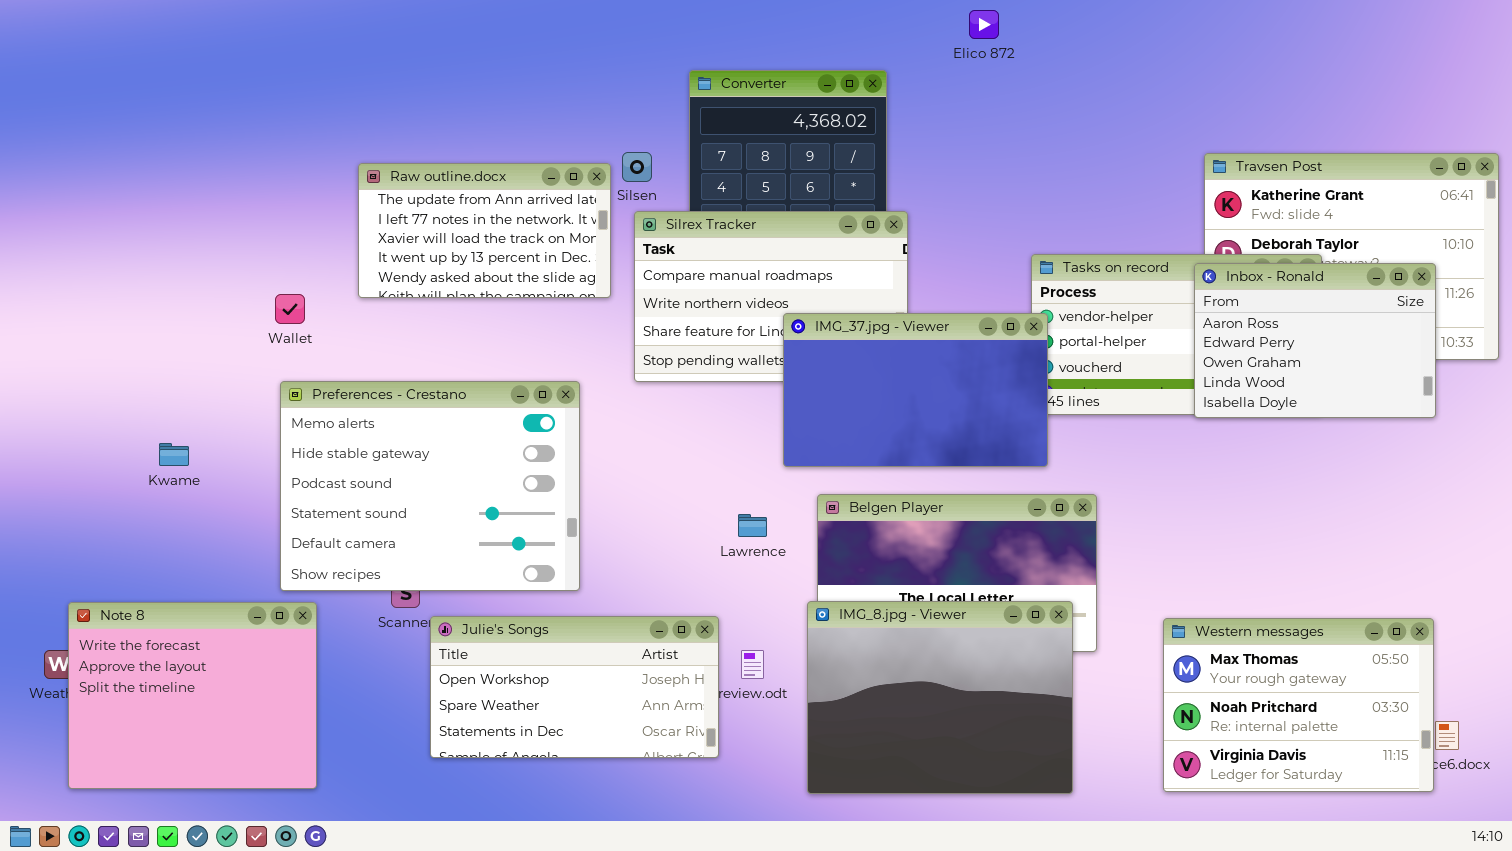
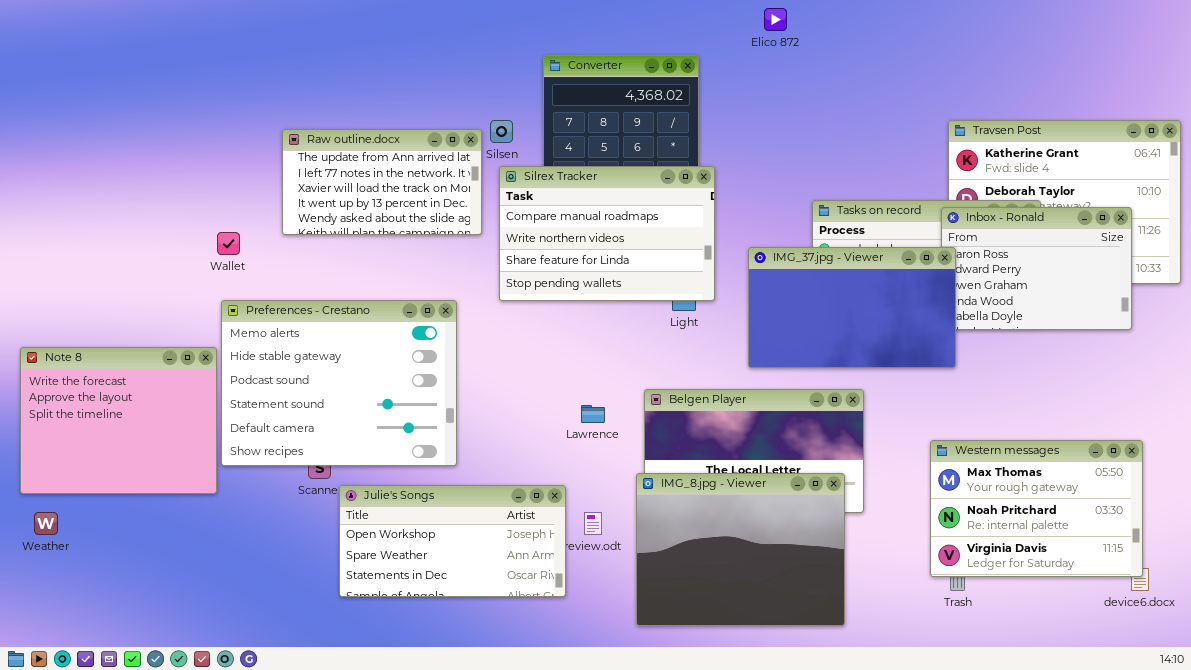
IMG_37.jpg - Viewer: [783,313,1048,467] -> [748,247,956,368], moved
Note 8: [68,602,317,789] -> [20,347,217,494], moved
Western messages: [1163,618,1434,792] -> [930,440,1143,577], moved

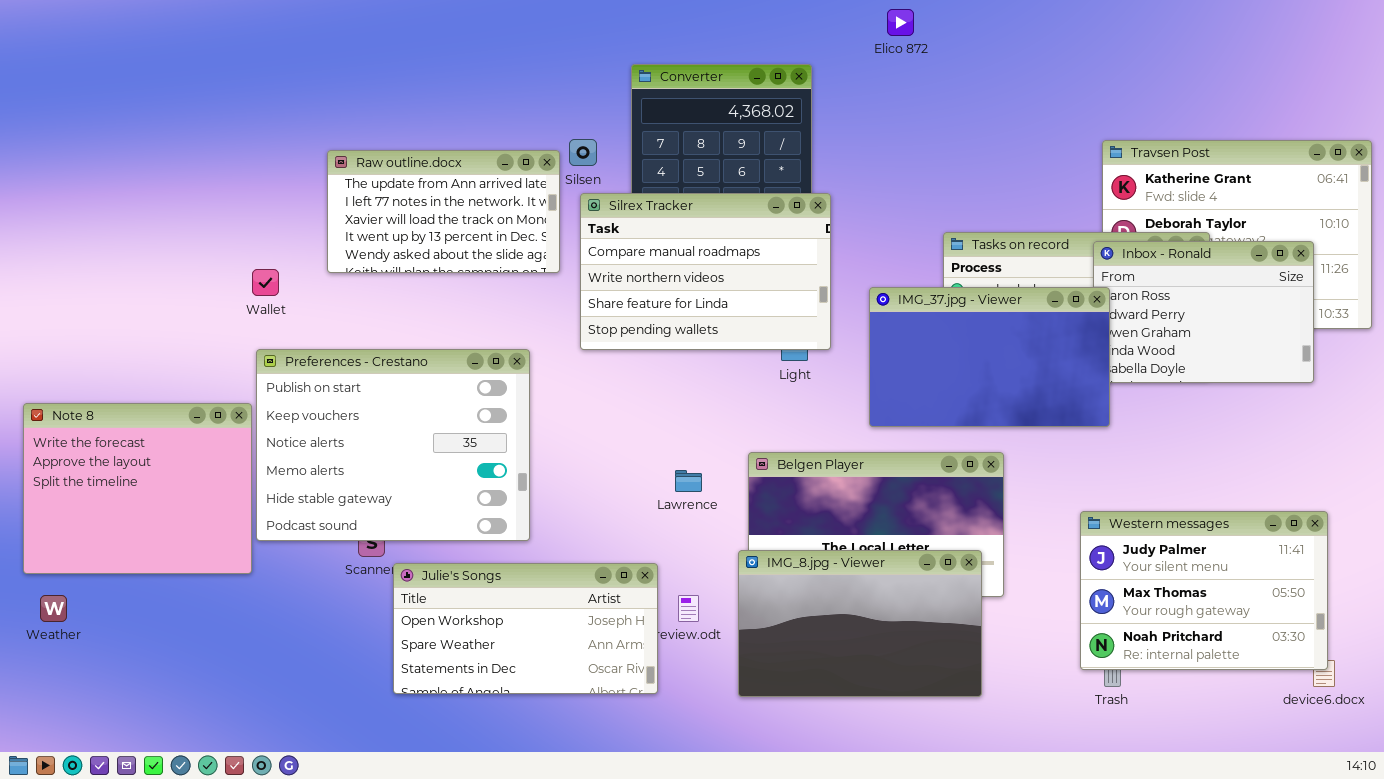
Preferences - Crestano: [221,300,457,466] -> [256,349,530,541], scrolled up 3 rows
Western messages: [930,440,1143,577] -> [1080,511,1328,670], scrolled up 1 row
IMG_8.jpg - Viewer: [636,473,845,626] -> [738,550,982,697], resized

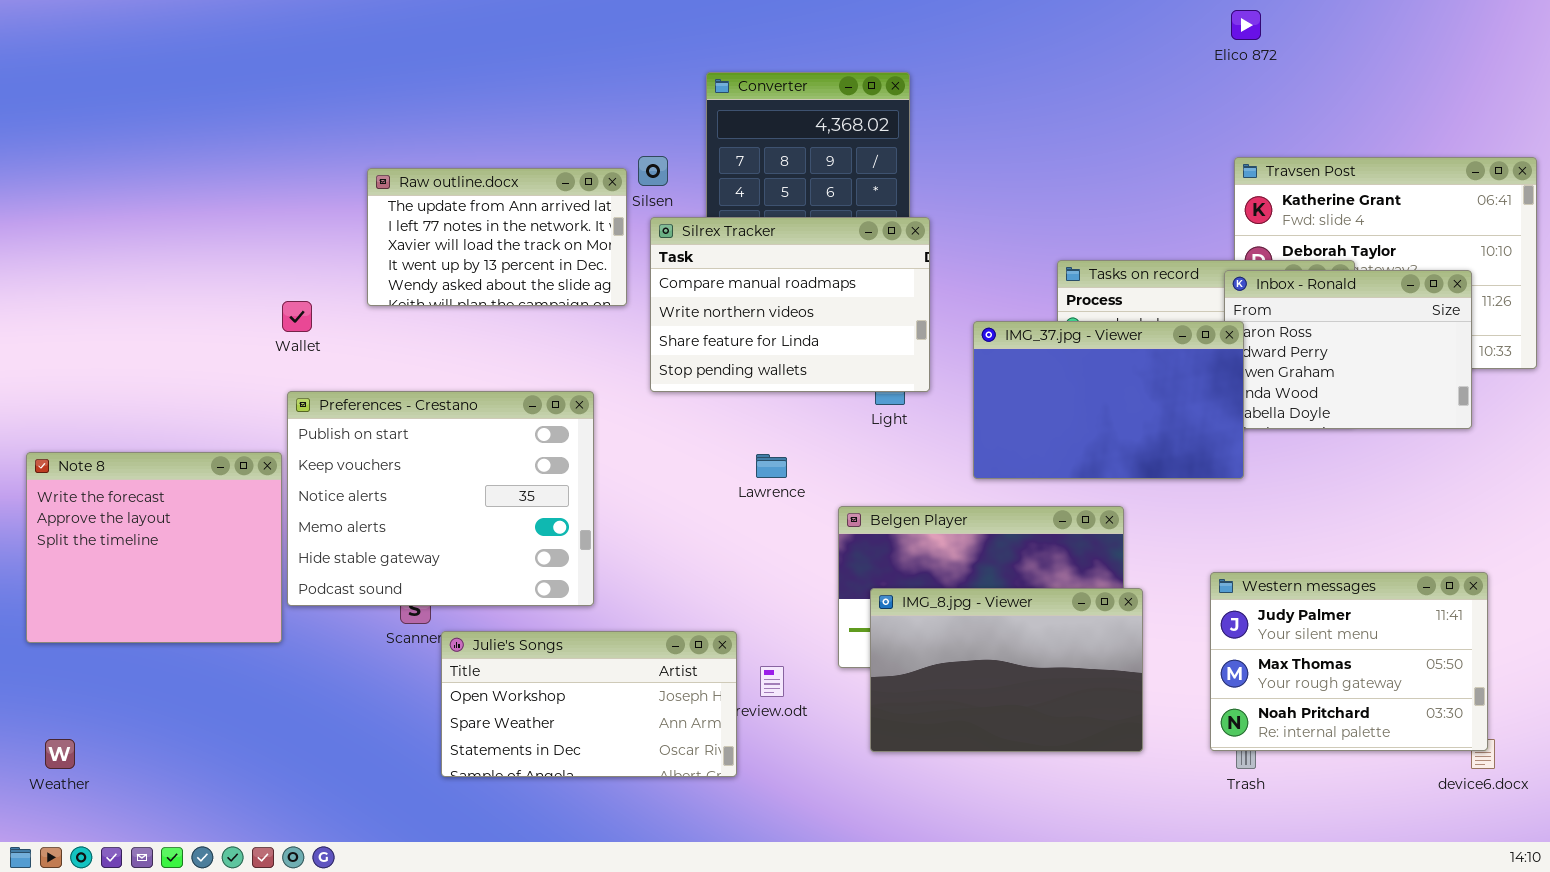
Elico 872: [887,9,914,36] -> [1231,10,1261,40], moved
Lawrence: [675,470,702,492] -> [756,454,787,478], moved
IMG_8.jpg - Viewer: [738,550,982,697] -> [870,588,1143,752], moved
Weather: [40,595,67,622] -> [45,739,75,769], moved

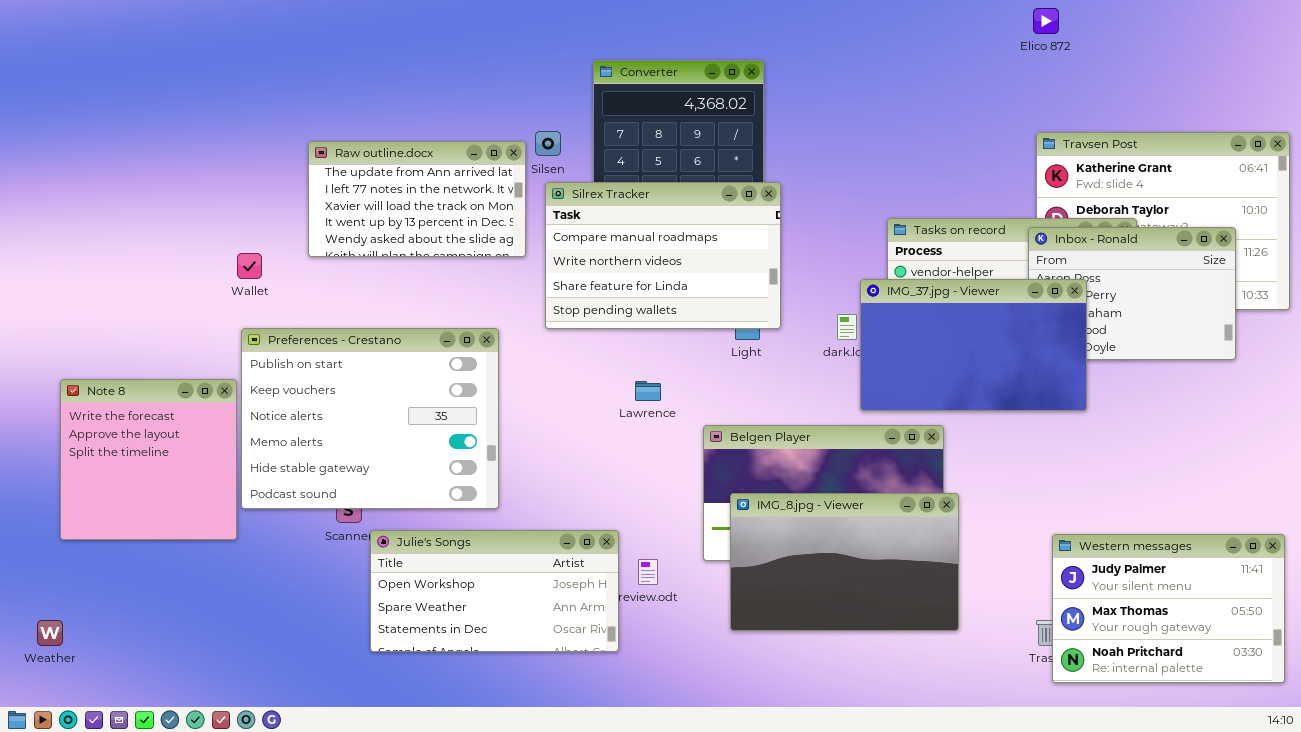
IMG_37.jpg - Viewer: [973,321,1244,479] -> [860,279,1087,411], moved
Note 8: [26,452,282,643] -> [60,379,237,540], resized
Western messages: [1210,572,1488,751] -> [1052,534,1285,683], moved

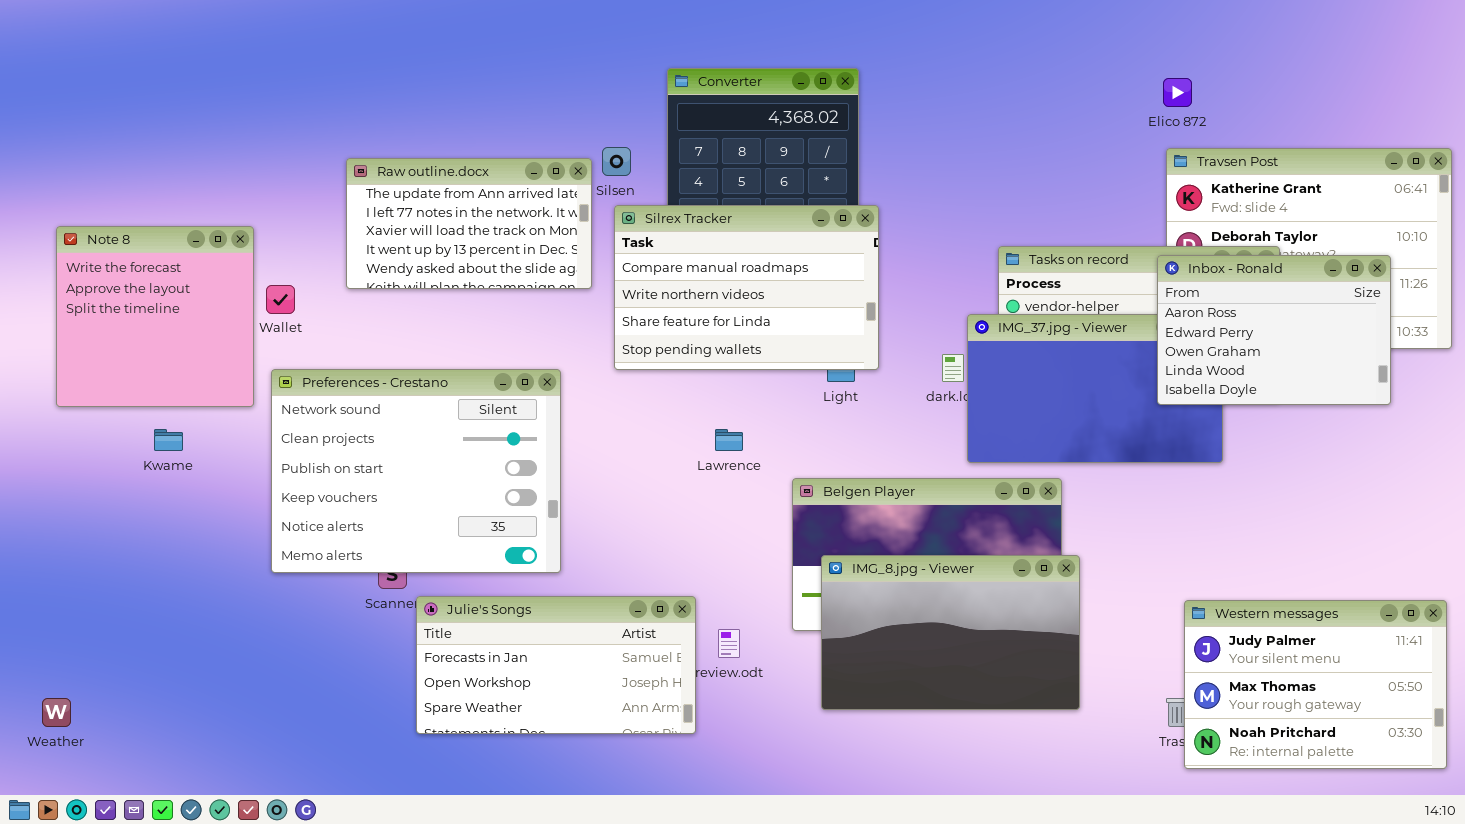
Elico 872: [1033,8,1059,34] -> [1163,78,1192,107], moved
Inbox - Ronald: [1028,227,1236,360] -> [1157,255,1391,405], raised
Preferences - Crestano: [241,328,499,509] -> [271,369,561,573], scrolled up 2 rows
Note 8: [60,379,237,540] -> [56,226,254,407], moved
Julie's Songs: [370,530,619,652] -> [416,596,696,734], scrolled up 1 row

